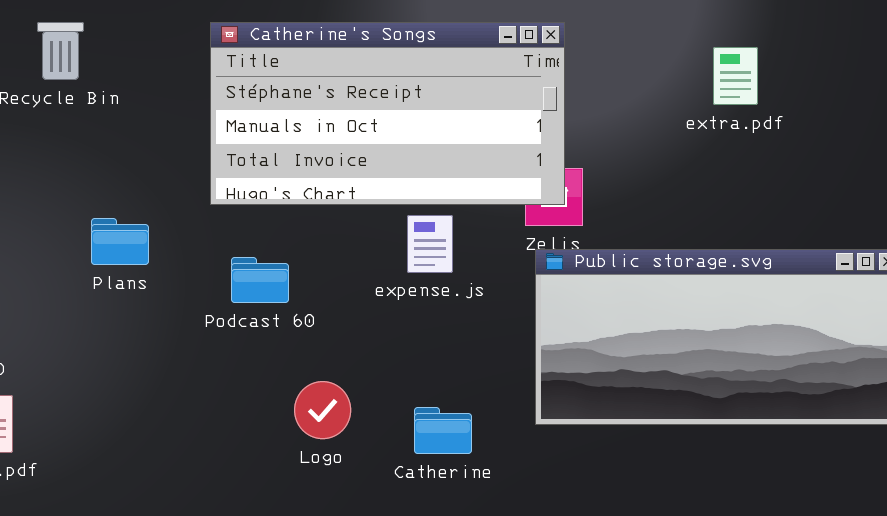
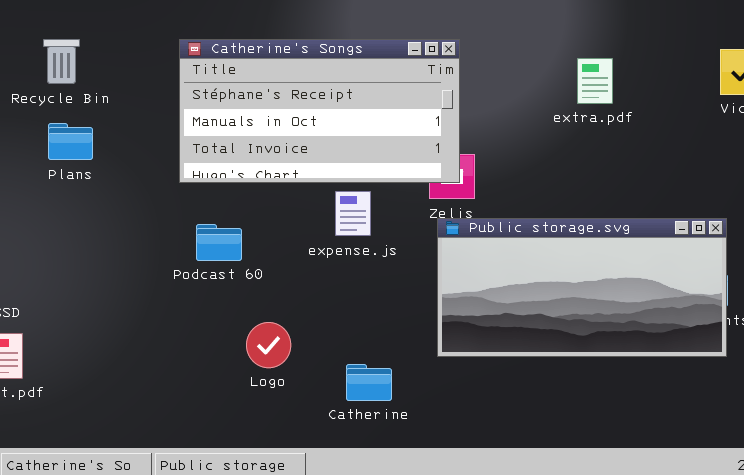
Plans: [91,218,149,265] -> [48,123,93,160], moved
Catherine: [414,407,472,454] -> [346,364,392,401], moved

